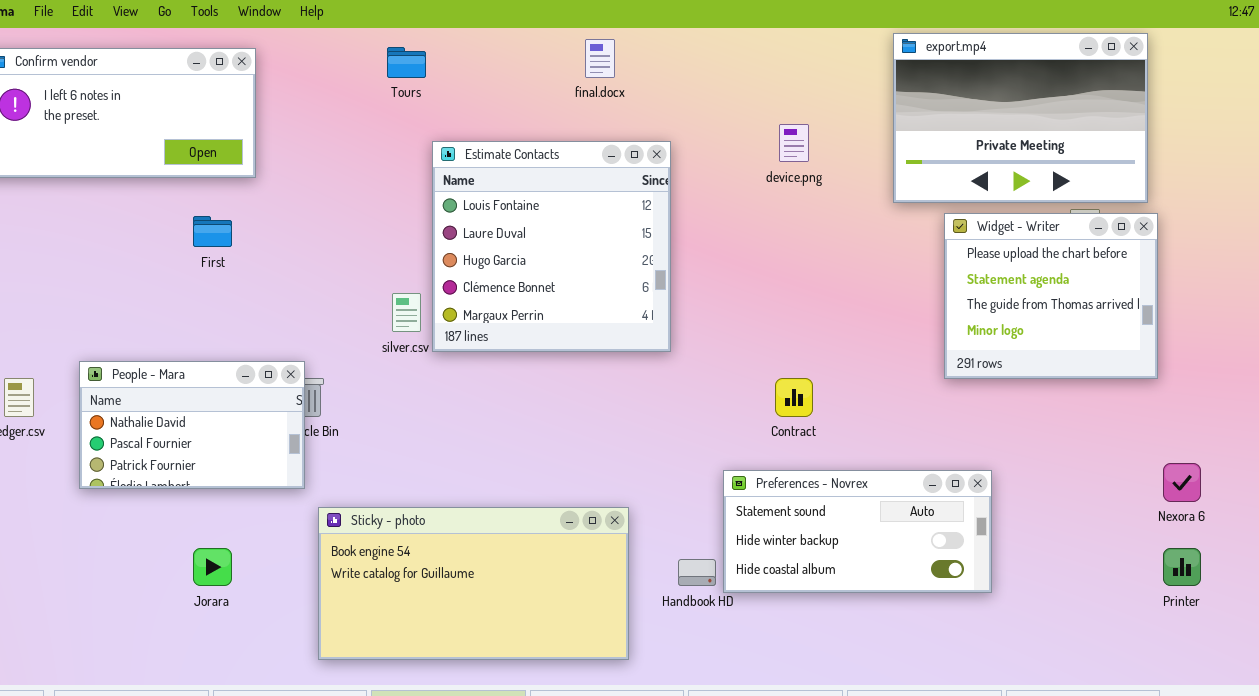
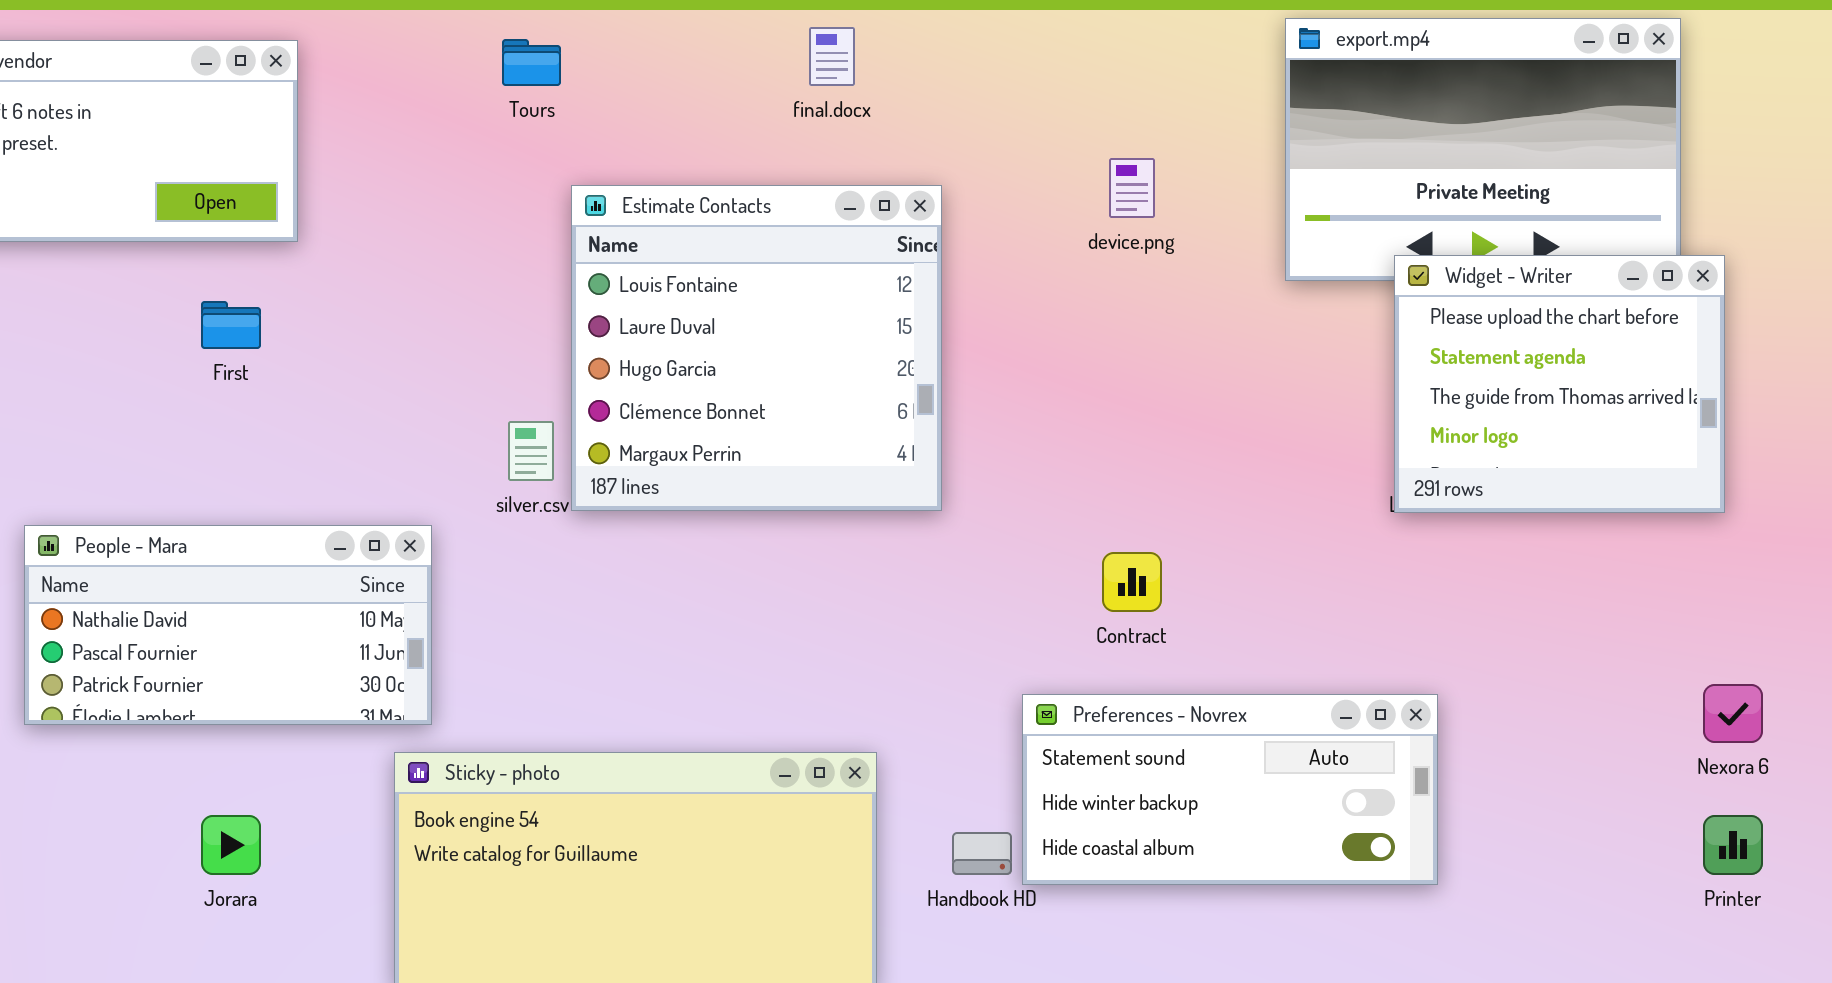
Widget - Writer: [944,213,1158,379] -> [1394,255,1725,513], moved
People - Mara: [79,361,305,489] -> [24,525,432,725], resized

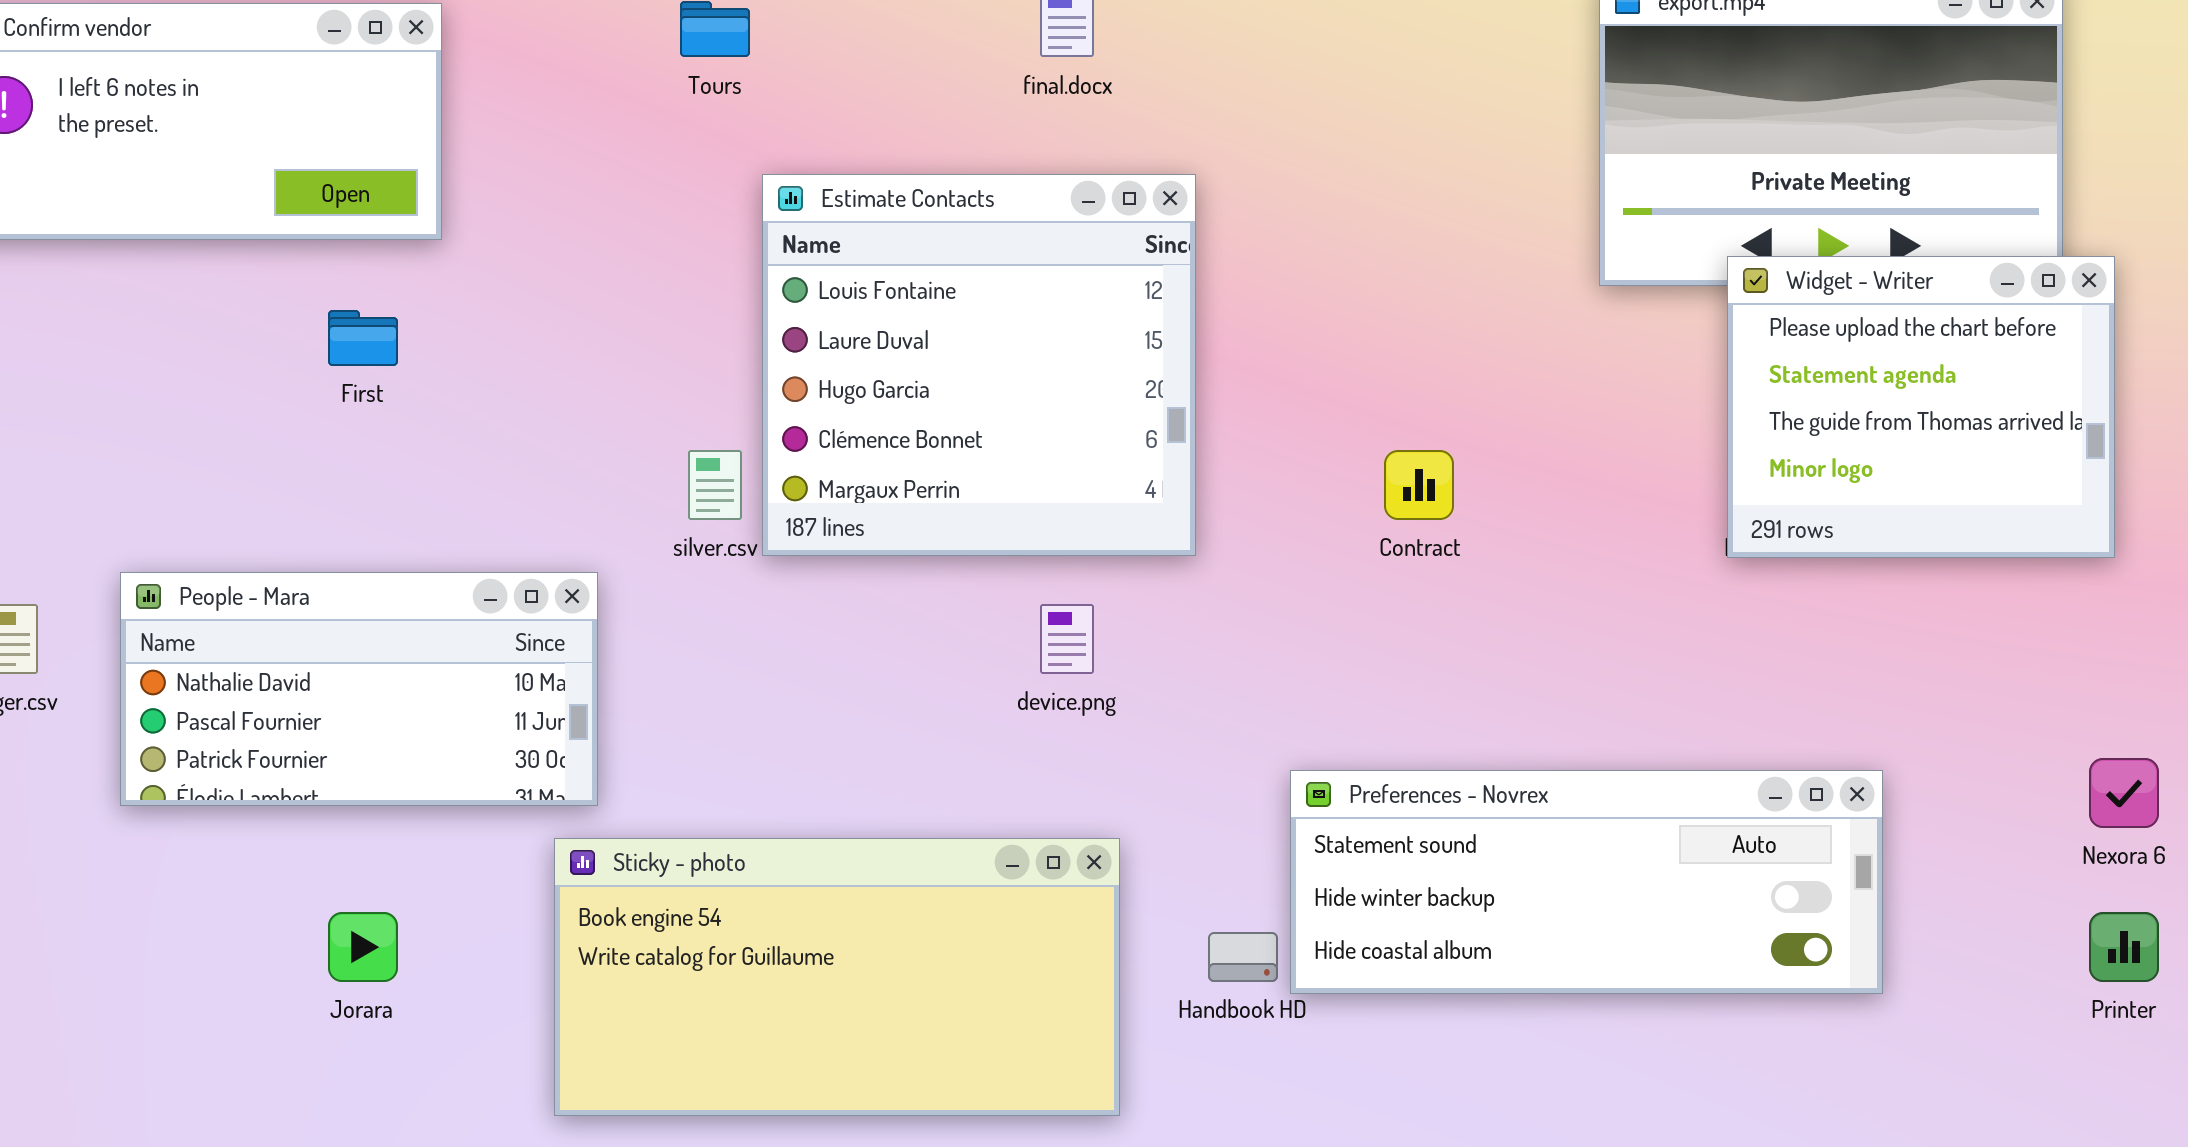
device.png: [1109,158,1155,218] -> [1040,604,1094,674], moved
Contract: [1102,552,1162,612] -> [1384,450,1454,520], moved
Preferences - Novrex: [1022,694,1438,885] -> [1290,770,1883,994], resized

